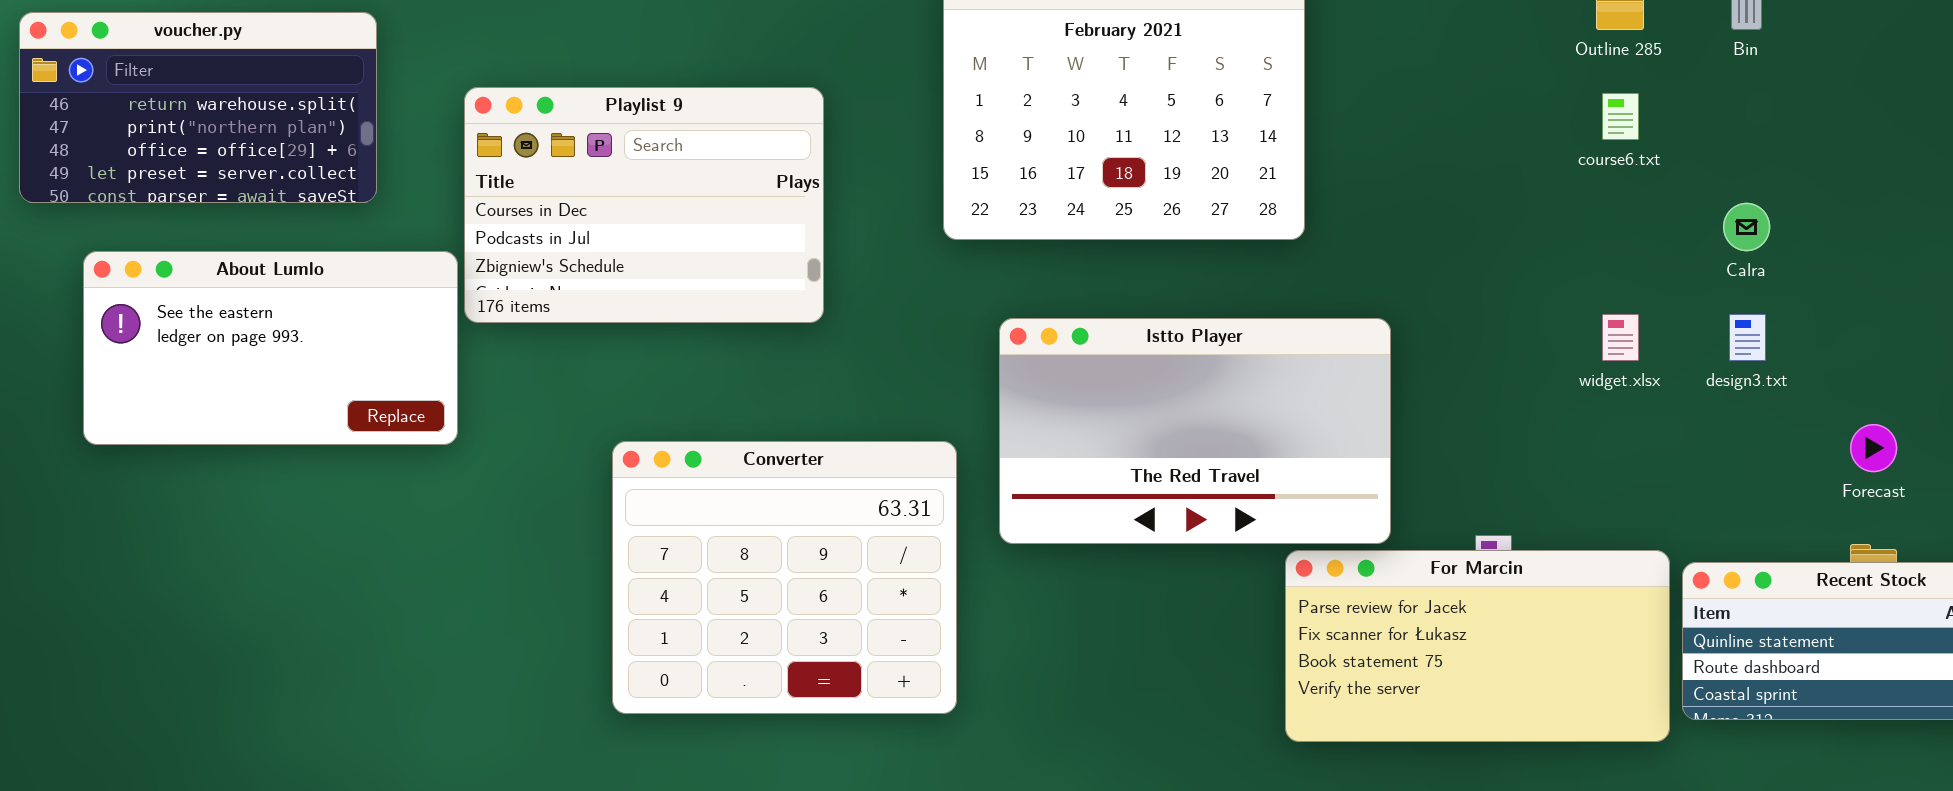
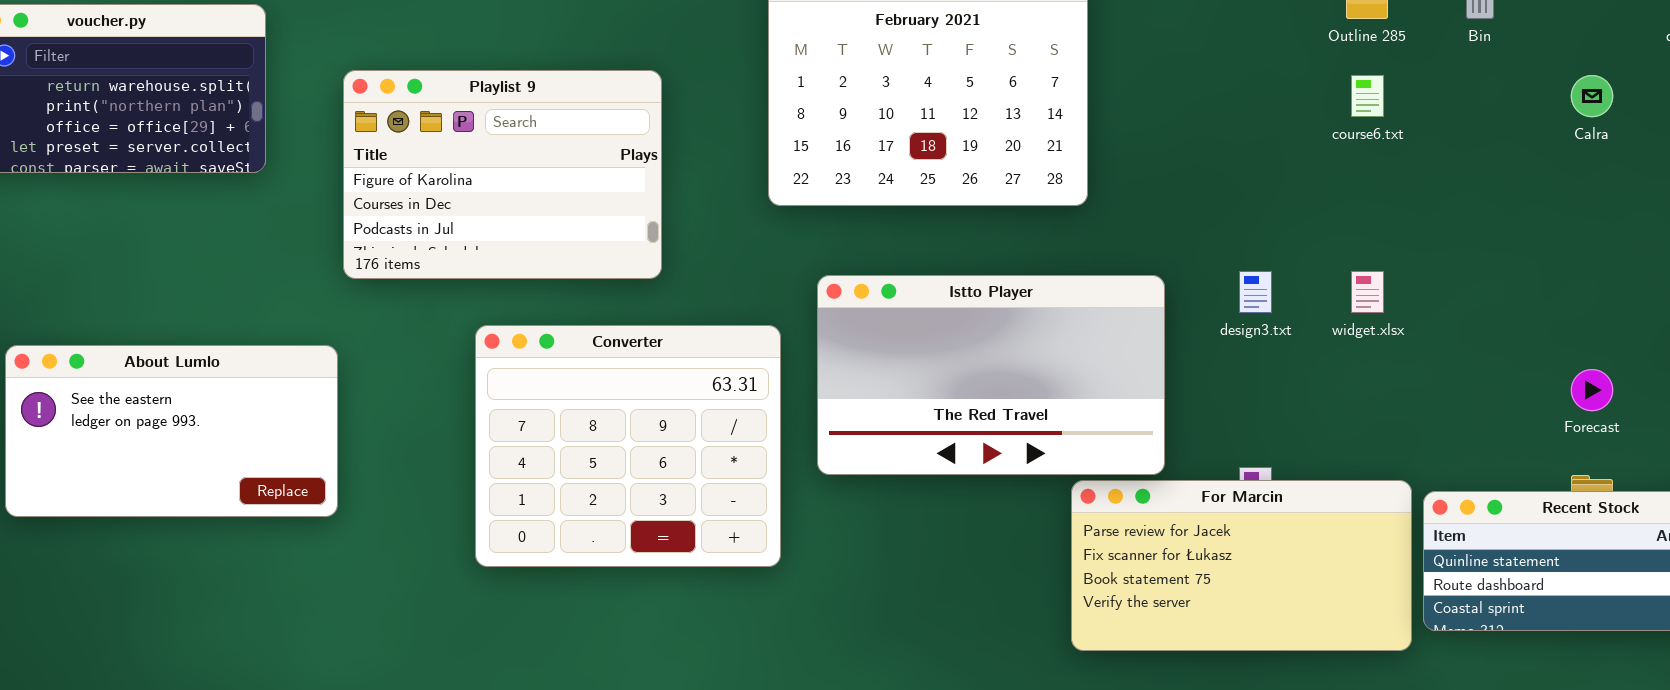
Playlist 9: [464,87,824,323] -> [343,70,662,279], scrolled up 1 row
Calra: [1723,203,1770,251] -> [1571,75,1613,117], moved
About Lumlo: [83,251,458,445] -> [5,345,338,517], moved
design3.txt: [1729,314,1766,361] -> [1239,271,1272,313], moved
Converter: [612,441,957,714] -> [475,325,781,567], moved

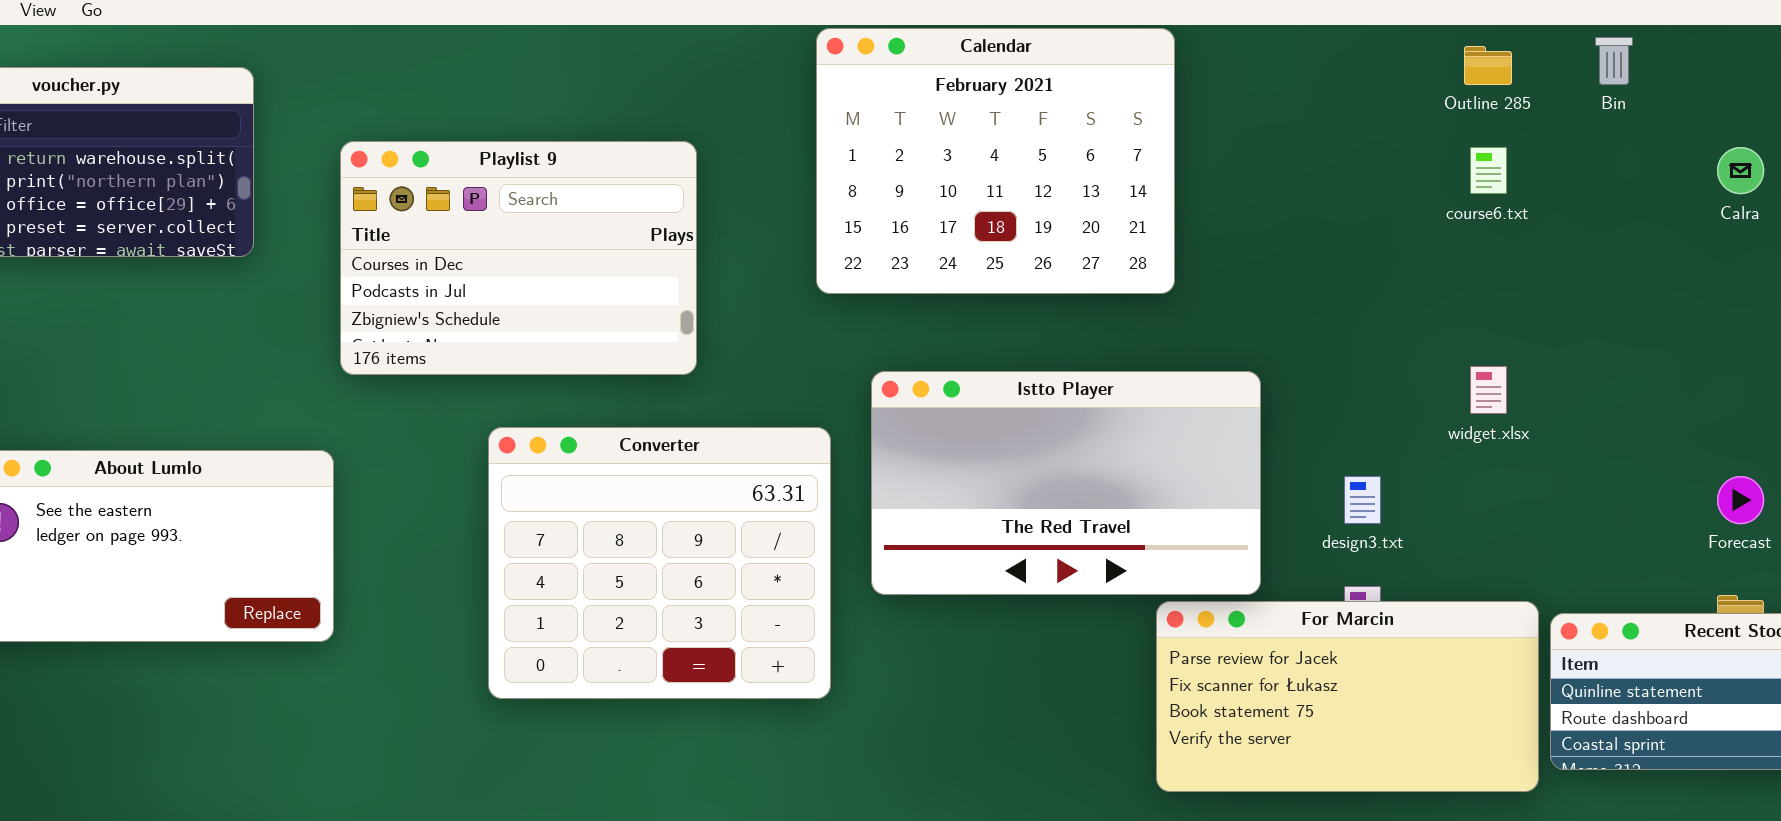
Playlist 9: [343,70,662,279] -> [340,141,697,375], scrolled down 1 row
design3.txt: [1239,271,1272,313] -> [1344,476,1381,524], moved

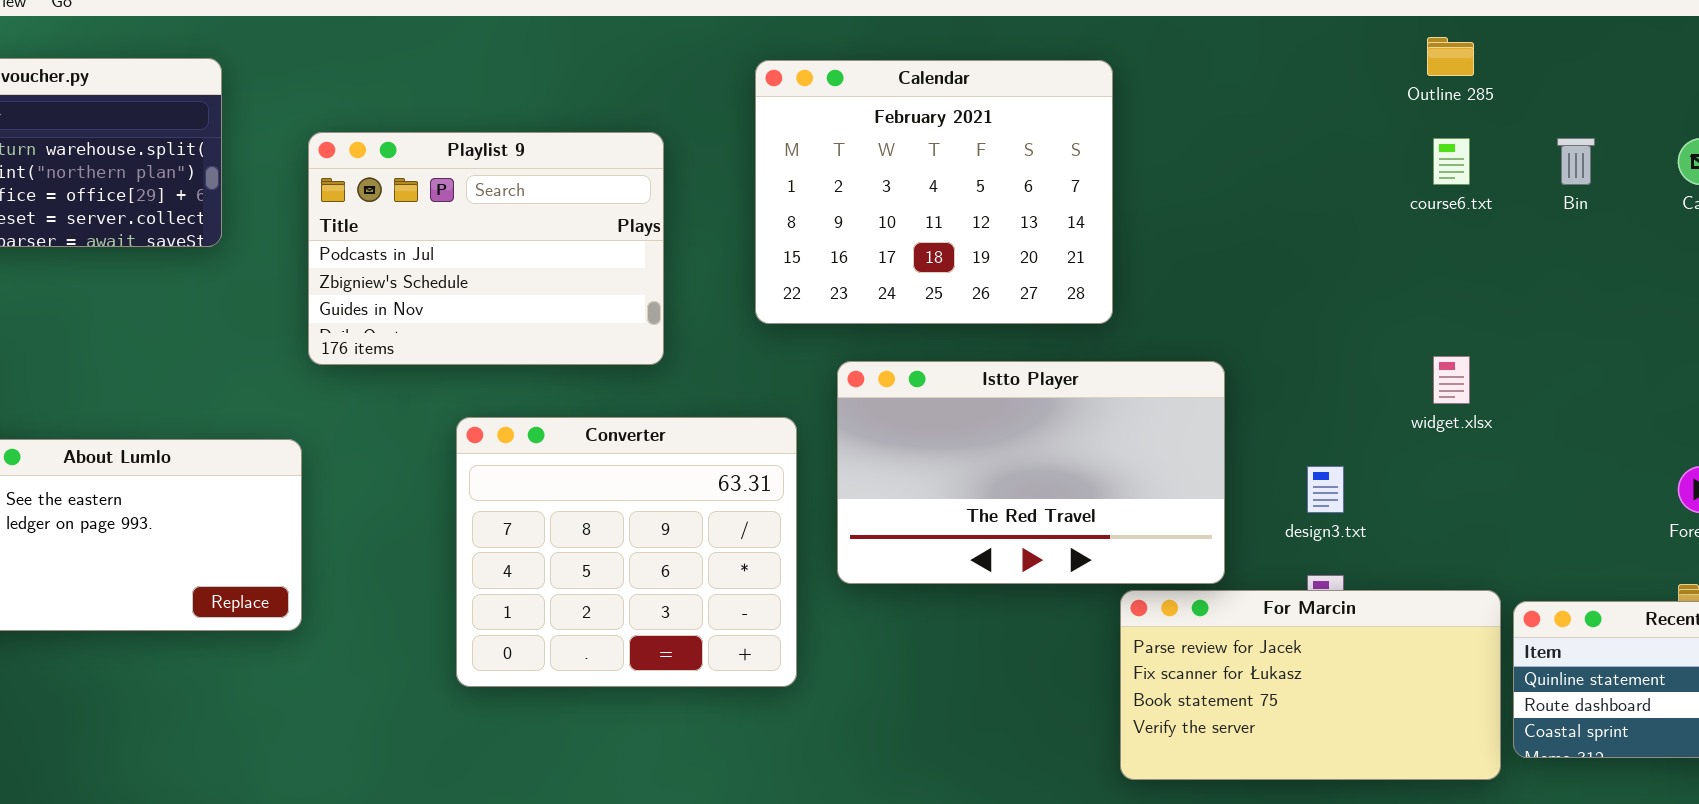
Calendar: [816,28,1175,294] -> [755,60,1113,324], moved
Bin: [1595,37,1633,85] -> [1557,138,1595,185], moved
Playlist 9: [340,141,697,375] -> [308,132,664,365], scrolled down 1 row

